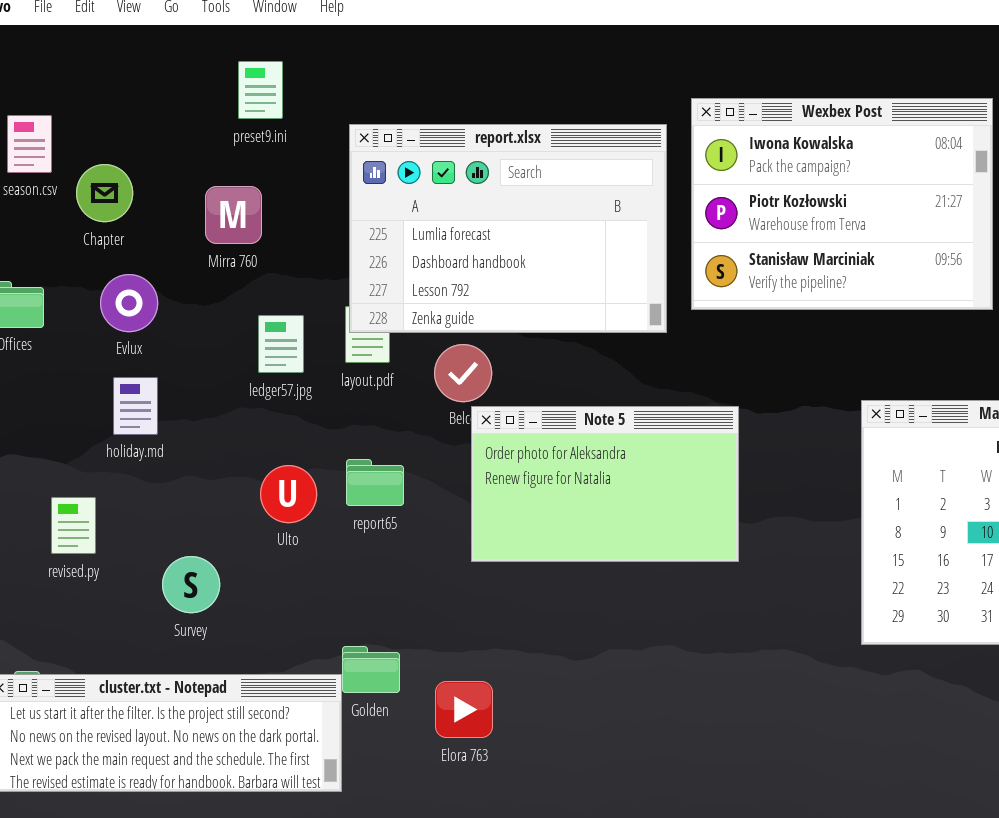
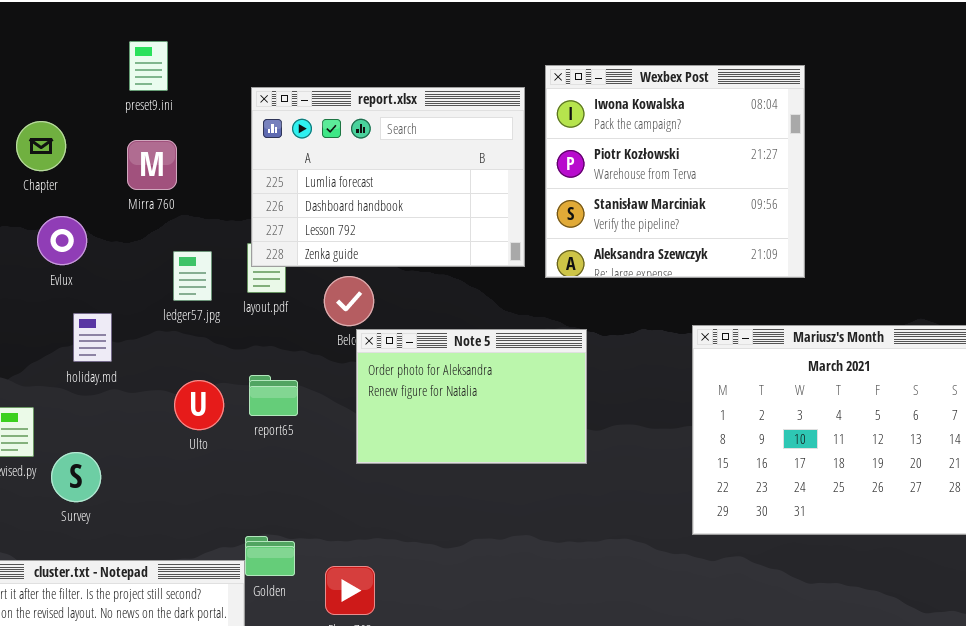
preset9.ini: [238,61,283,119] -> [129,41,168,91], moved
Wexbex Post: [691,98,993,310] -> [545,65,805,278], resized
holiday.md: [113,377,158,435] -> [73,313,112,362], moved
Survey: [162,556,220,613] -> [51,452,101,502], moved

